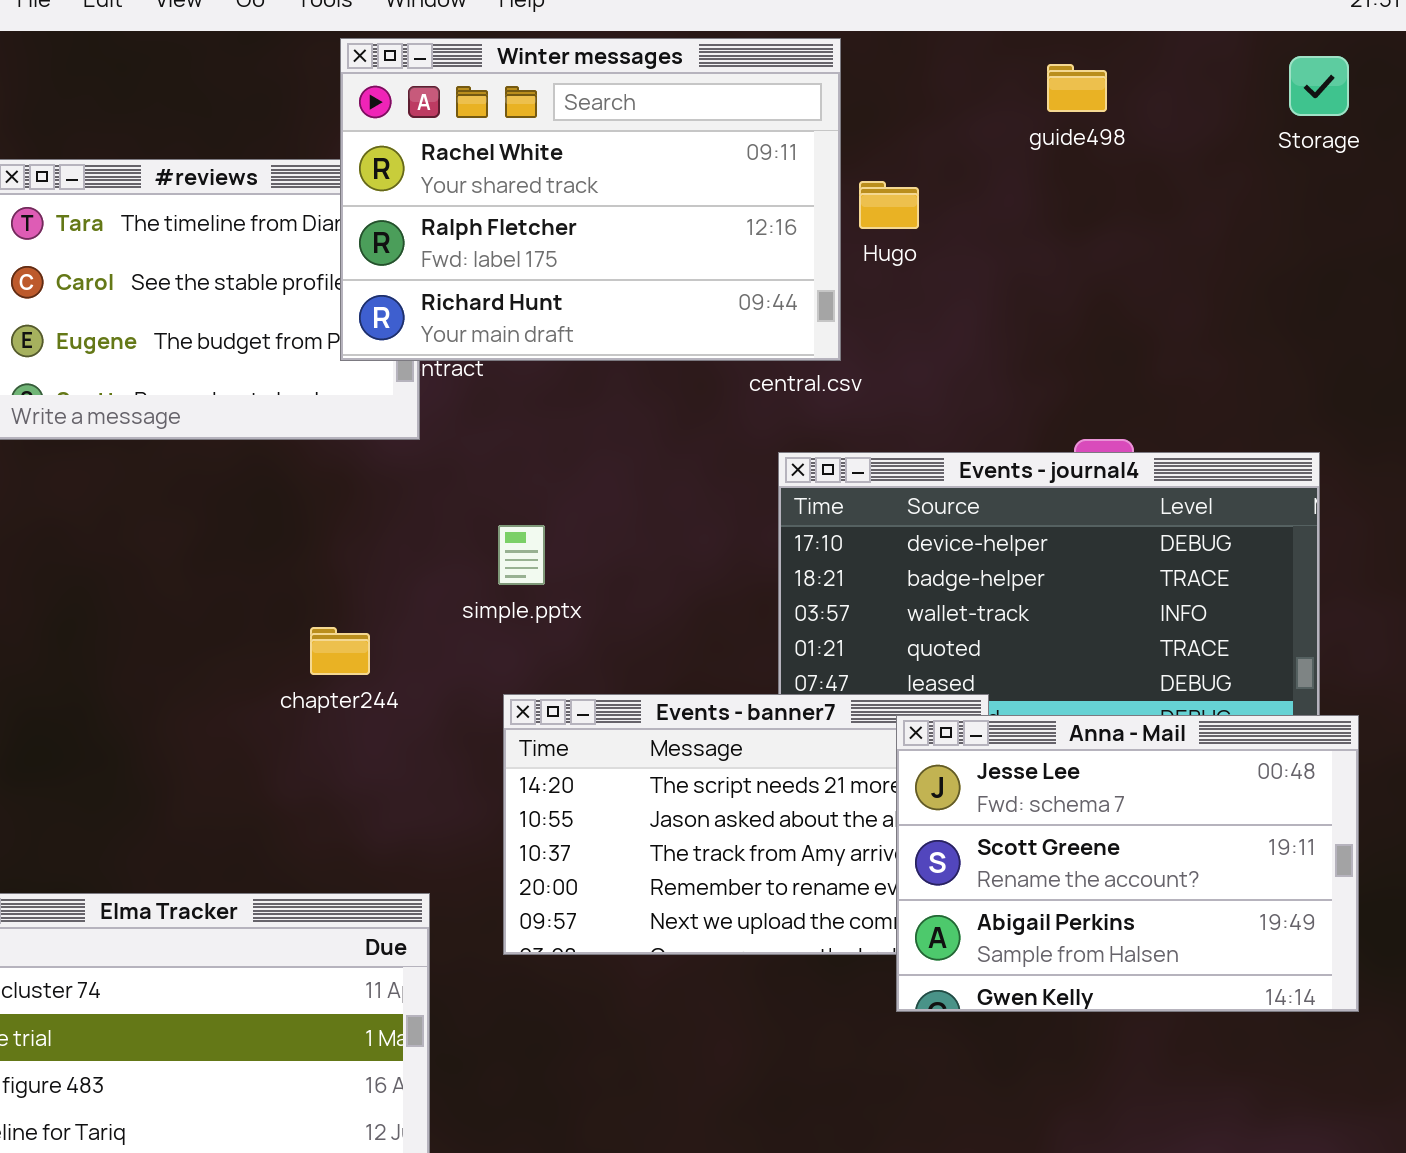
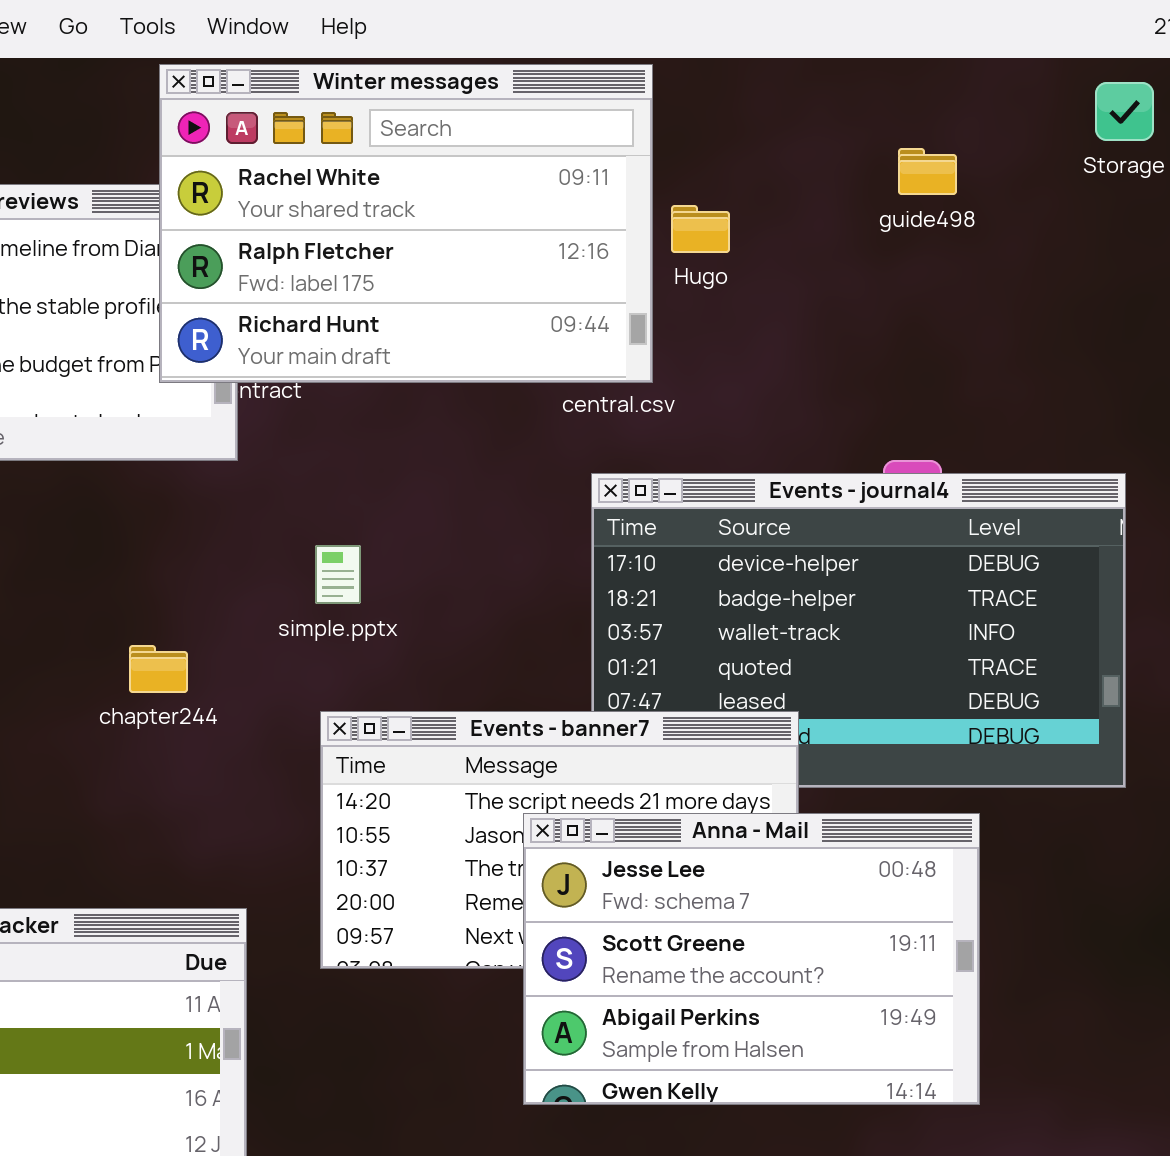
guide498: [1047,64,1107,112] -> [898,148,957,195], moved
Anna - Mail: [896,715,1359,1012] -> [523,813,980,1105], moved

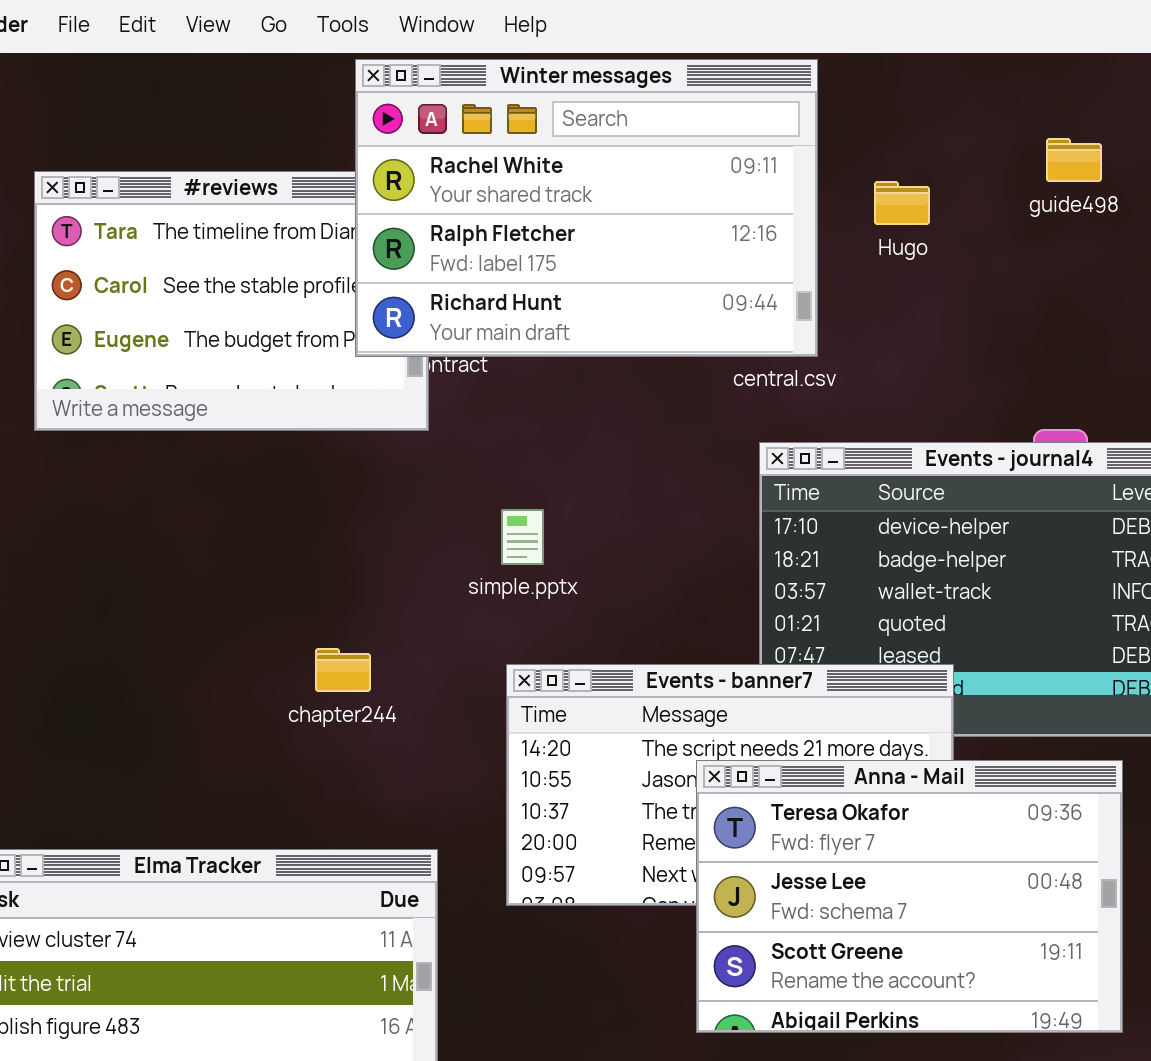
Hugo: [671,205,730,253] -> [874,181,930,225], moved
chapter244: [129,645,188,693] -> [315,648,371,692], moved
Anna - Mail: [523,813,980,1105] -> [696,760,1123,1033], scrolled up 1 row

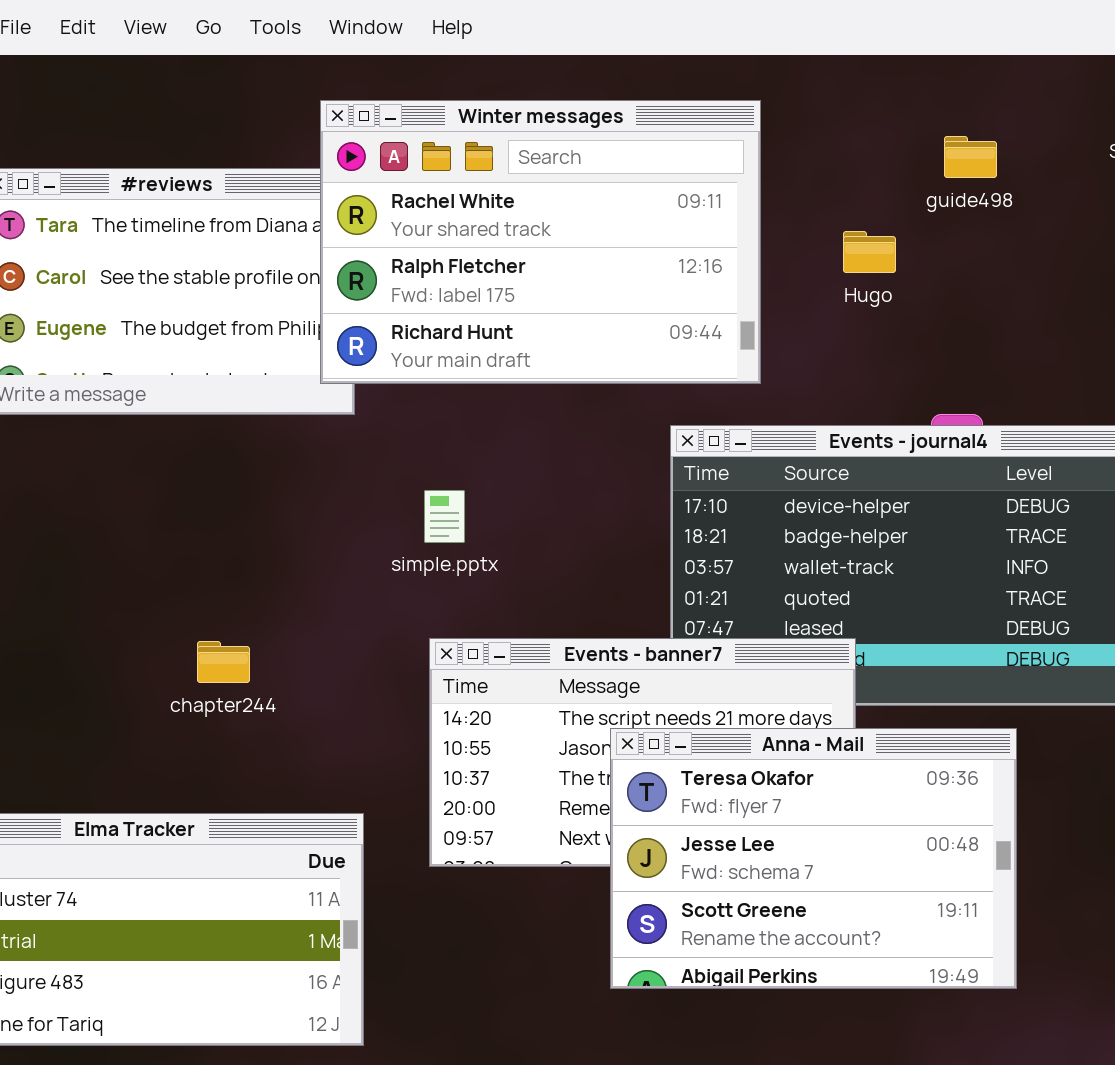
Winter messages: [355,59,818,357] -> [320,100,761,384], moved
Hugo: [874,181,930,225] -> [843,231,896,273], moved
chapter244: [315,648,371,692] -> [197,641,250,683], moved

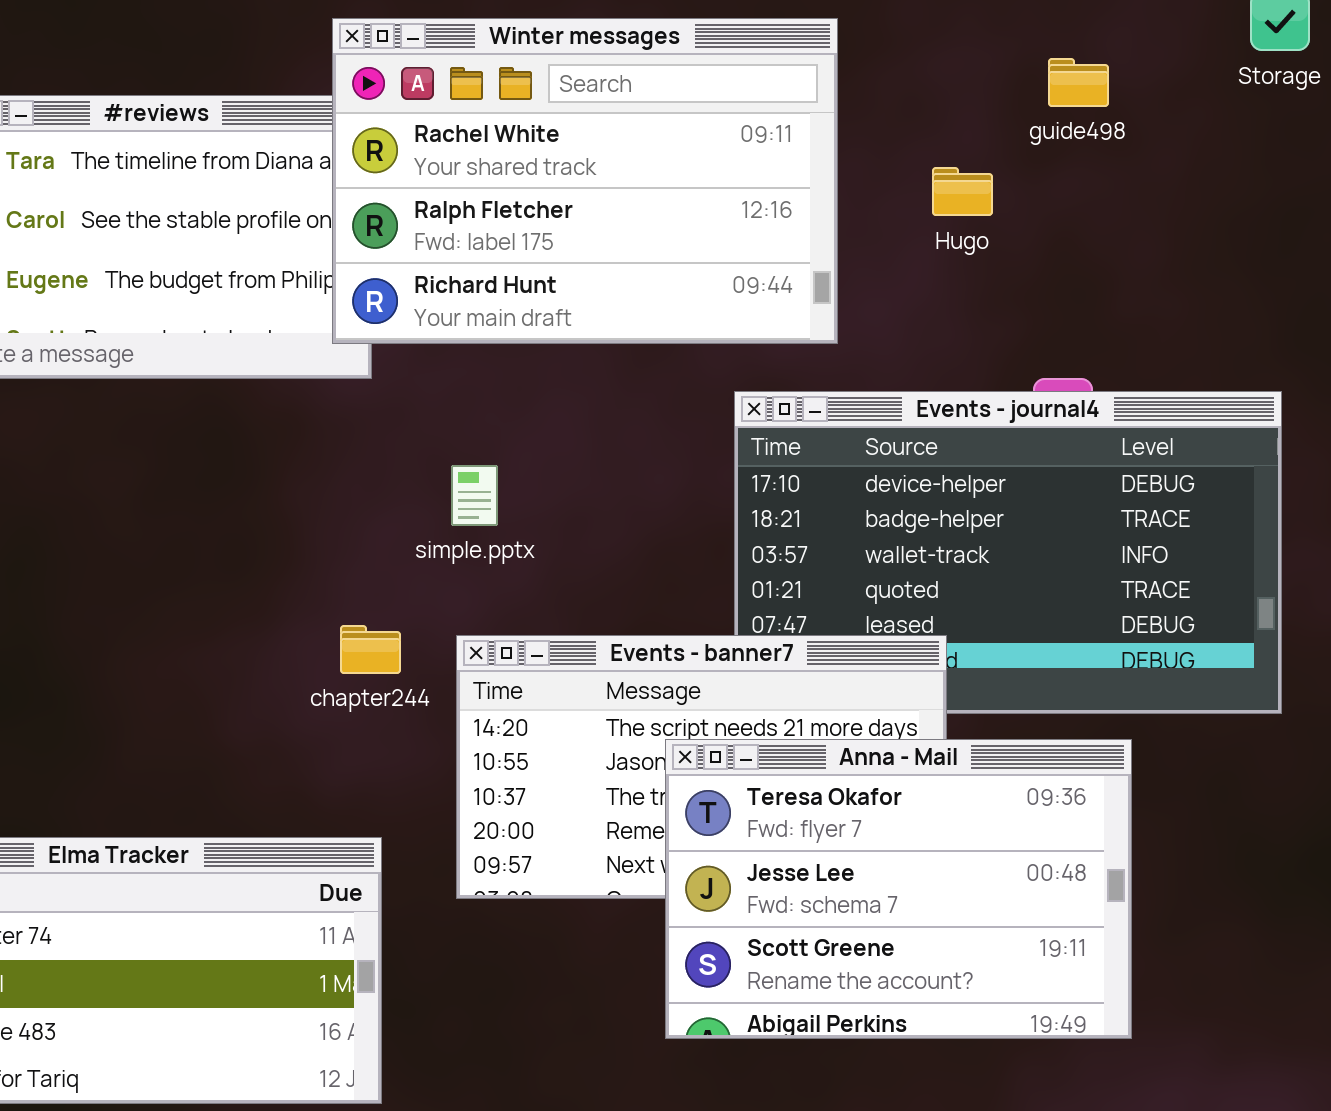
chapter244: [197,641,250,683] -> [340,625,401,674], moved

